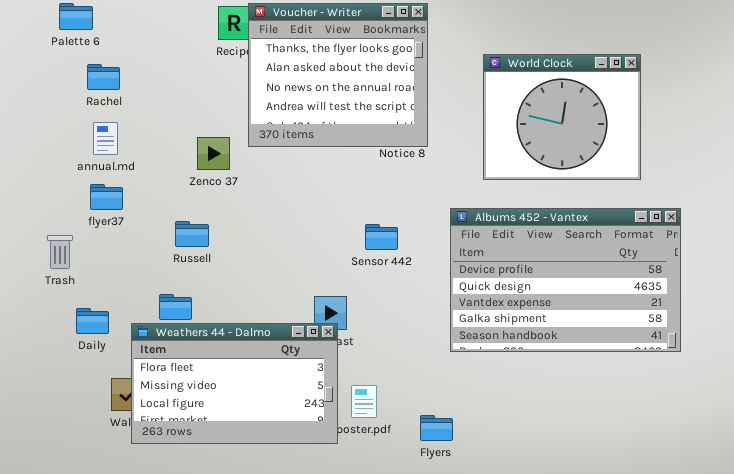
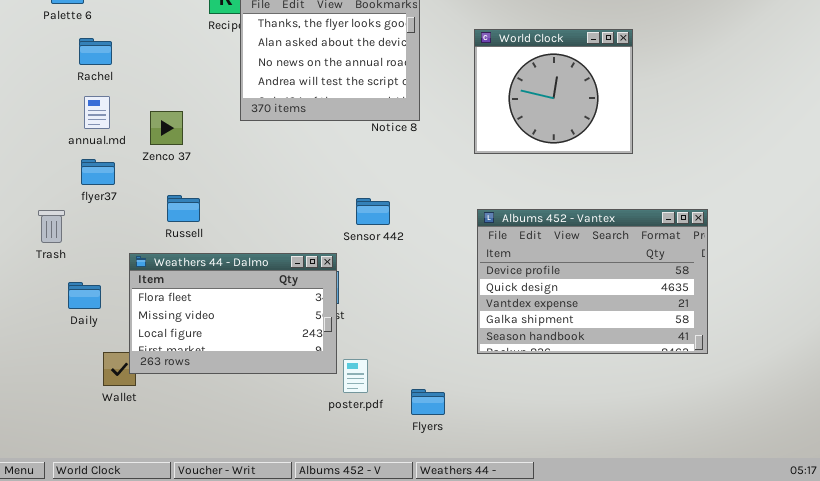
Zenco 37: [197,137,230,170] -> [150,111,183,145], moved
Albums 452 - Vantex: [450,208,681,352] -> [477,209,708,354], moved
Weathers 44 - Dalmo: [131,323,338,444] -> [129,253,337,374], moved

